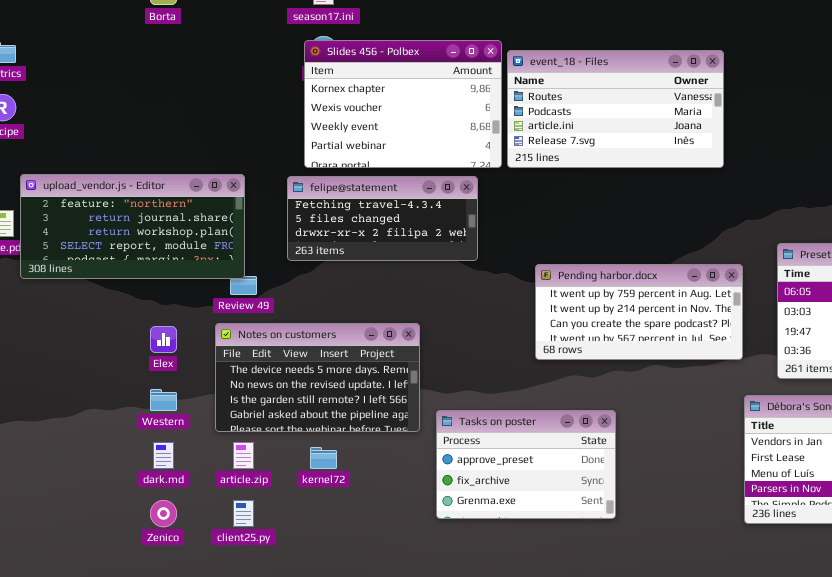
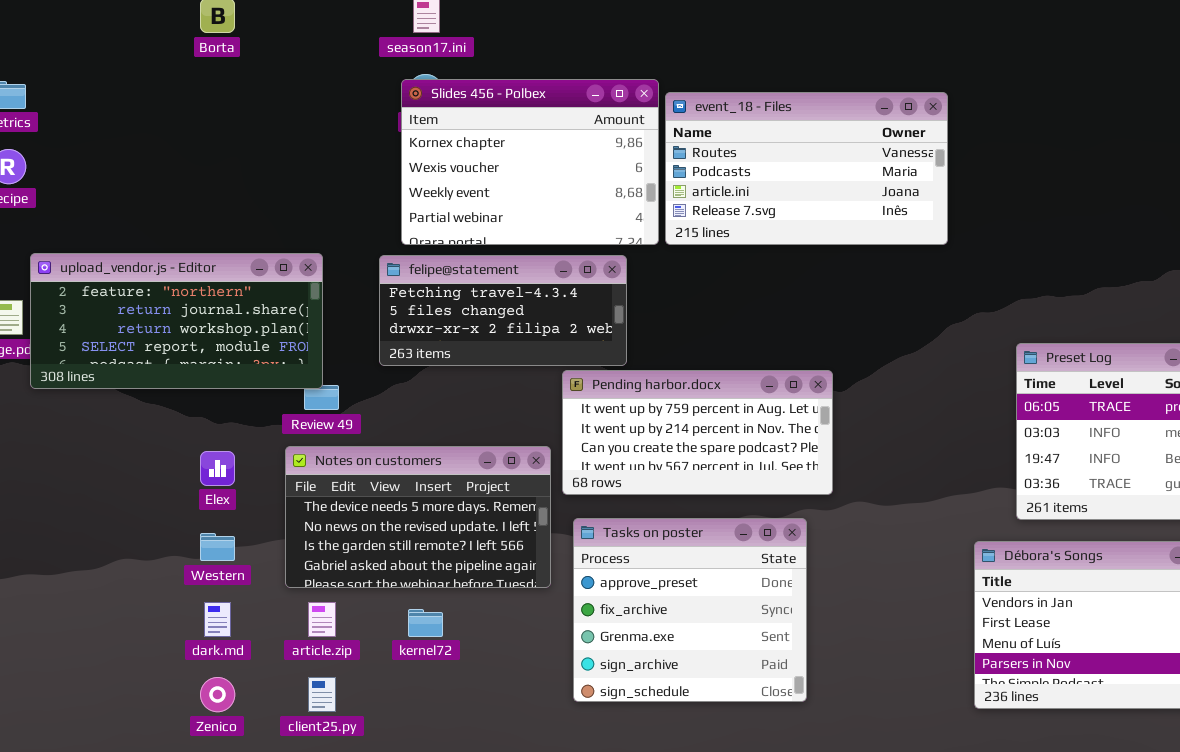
Pending harbor.docx: [535,264,743,360] -> [562,370,833,495], moved
Tasks on poster: [436,410,616,519] -> [573,518,807,702], resized

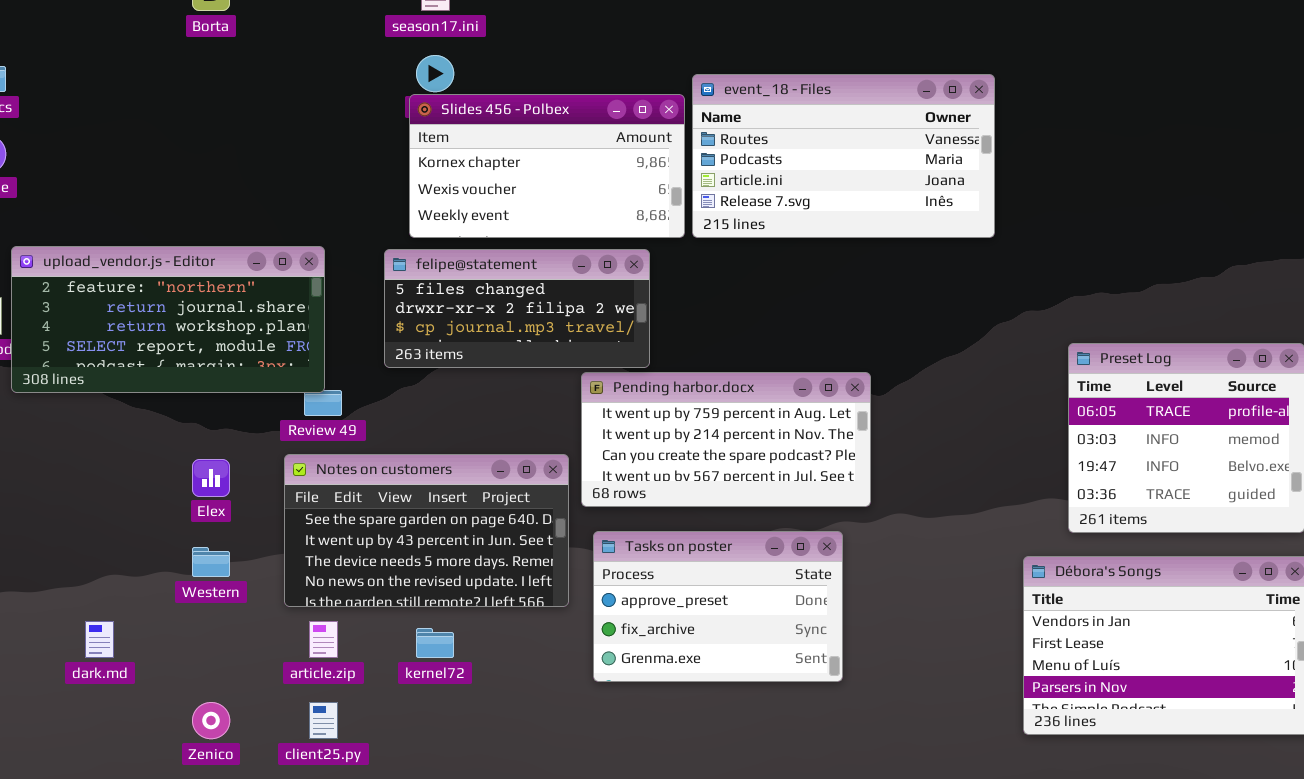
Slides 456 - Polbex: [401,79,659,245] -> [409,94,685,238], resized
felipe@statement: [379,255,627,366] -> [384,249,650,368], scrolled down 1 row
Notes on customers: [285,446,551,588] -> [284,454,569,607], scrolled up 2 rows
Tasks on poster: [573,518,807,702] -> [593,531,843,682], resized
dark.md: [204,602,231,637] -> [85,621,114,658], moved

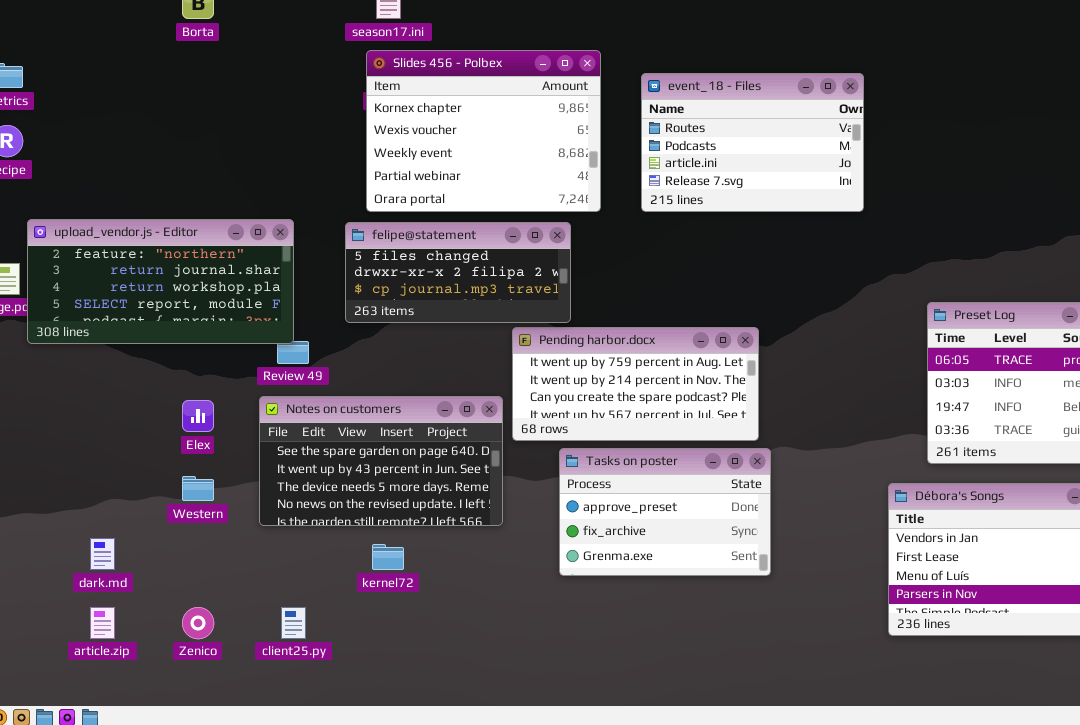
event_18 - Files: [692,74,995,238] -> [641,73,864,212], resized
Slides 456 - Polbex: [409,94,685,238] -> [366,50,601,212], resized
Tasks on poster: [593,531,843,682] -> [559,448,771,576], moved
article.zip: [309,621,338,658] -> [90,607,115,639], moved

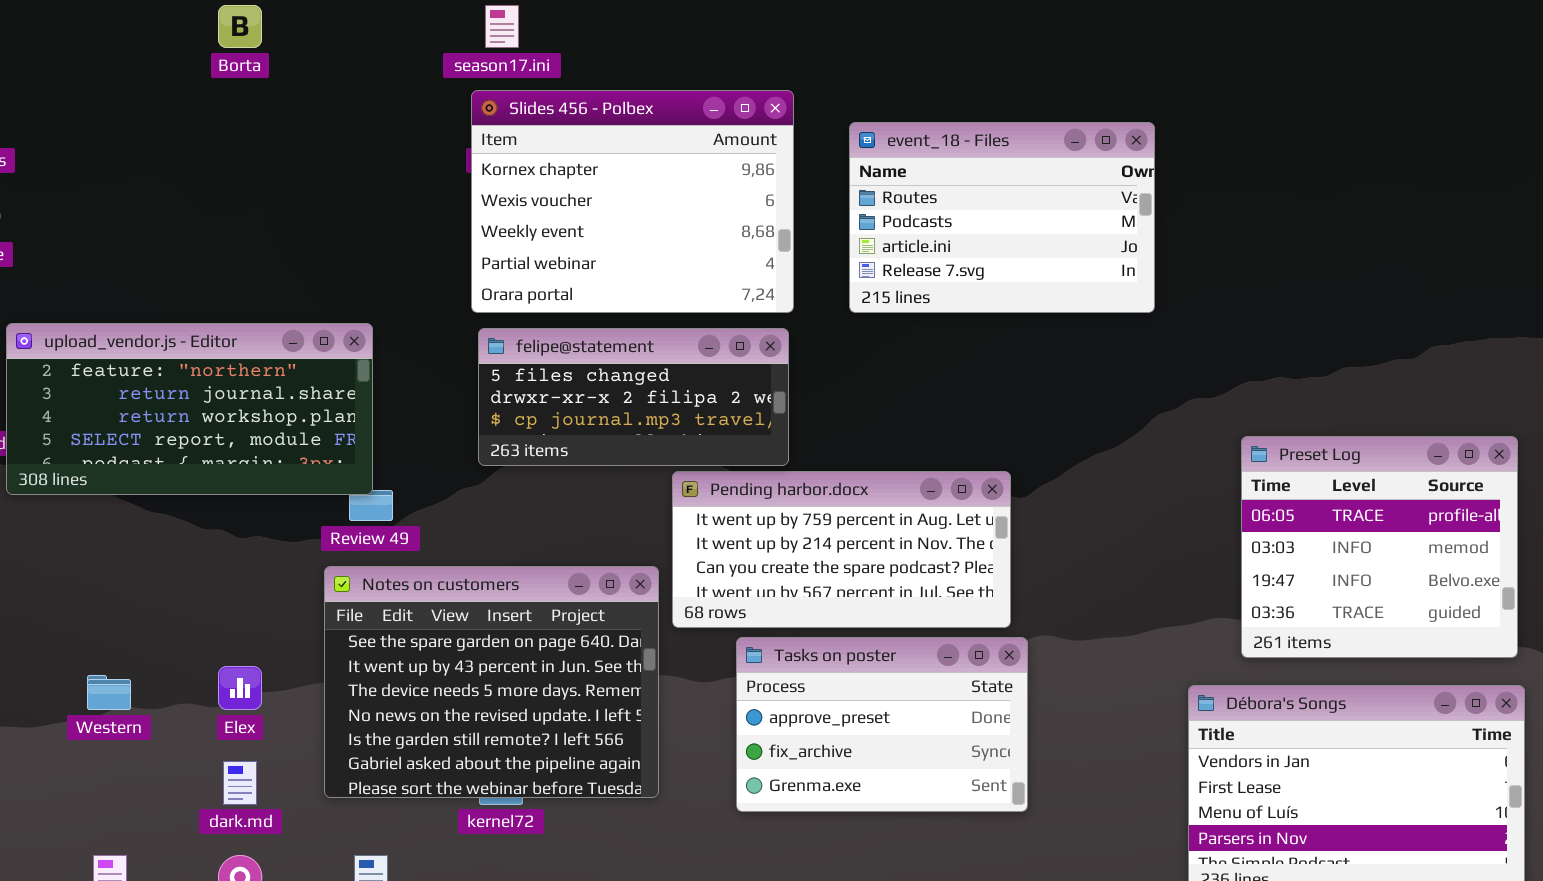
felipe@statement: [345,222,571,323] -> [478,328,789,466], moved
Notes on customers: [259,396,503,526] -> [324,566,659,798], resized
Elex: [182,400,214,432] -> [218,666,262,710], moved
Western: [182,476,214,501] -> [87,675,131,710], moved
dark.md: [90,538,115,570] -> [223,761,257,805], moved

